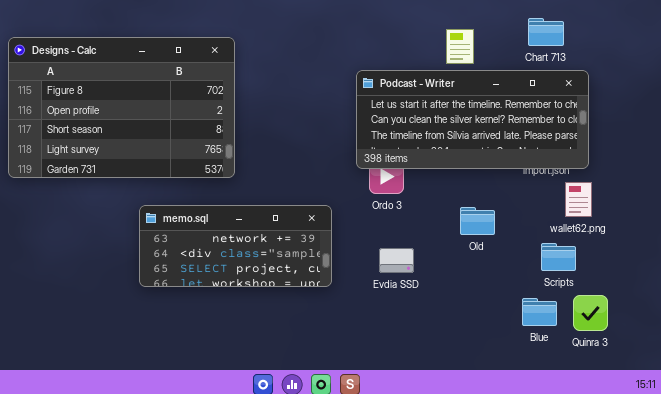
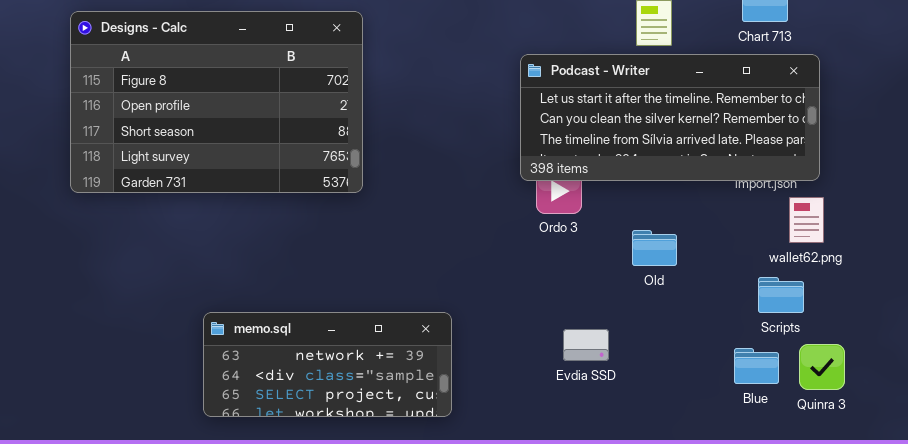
memo.sql: [139,205,332,287] -> [203,312,452,417], moved
Old: [460,207,495,235] -> [632,230,677,266], moved
Evdia SSD: [379,248,414,273] -> [563,329,609,361], moved

